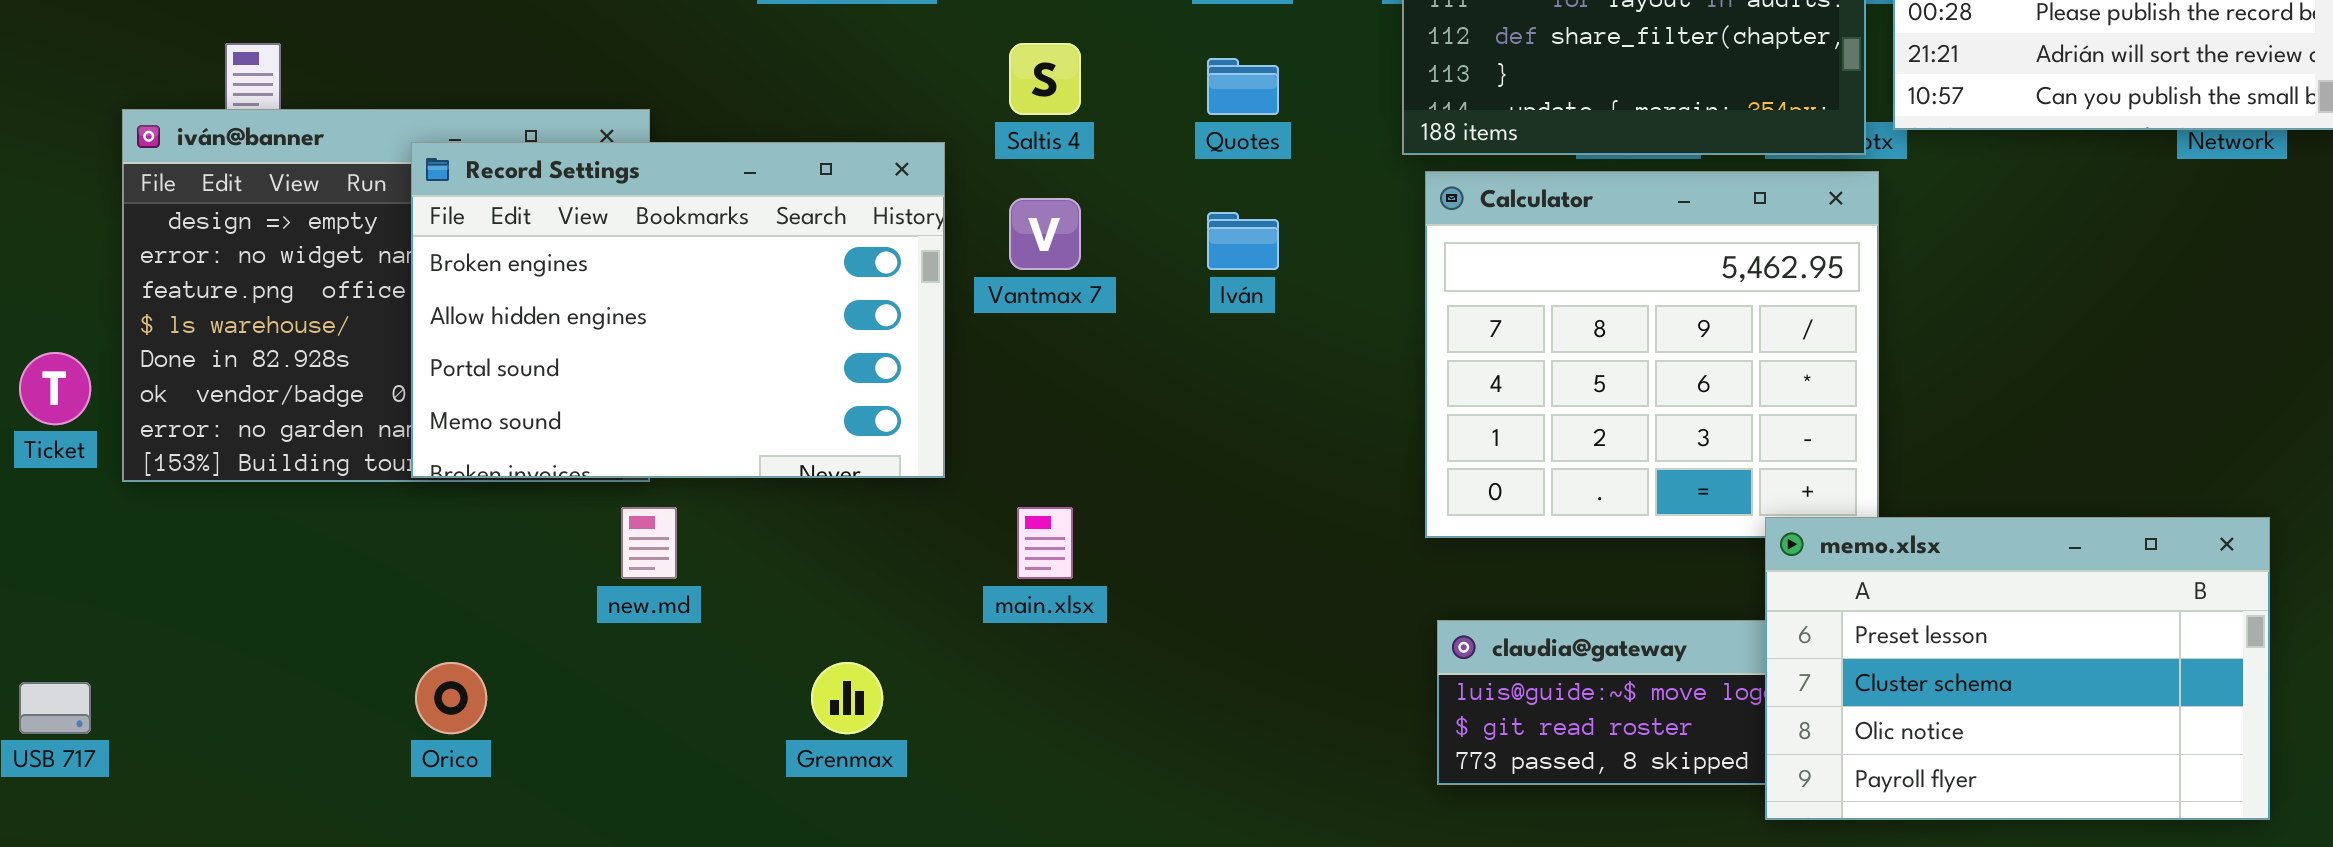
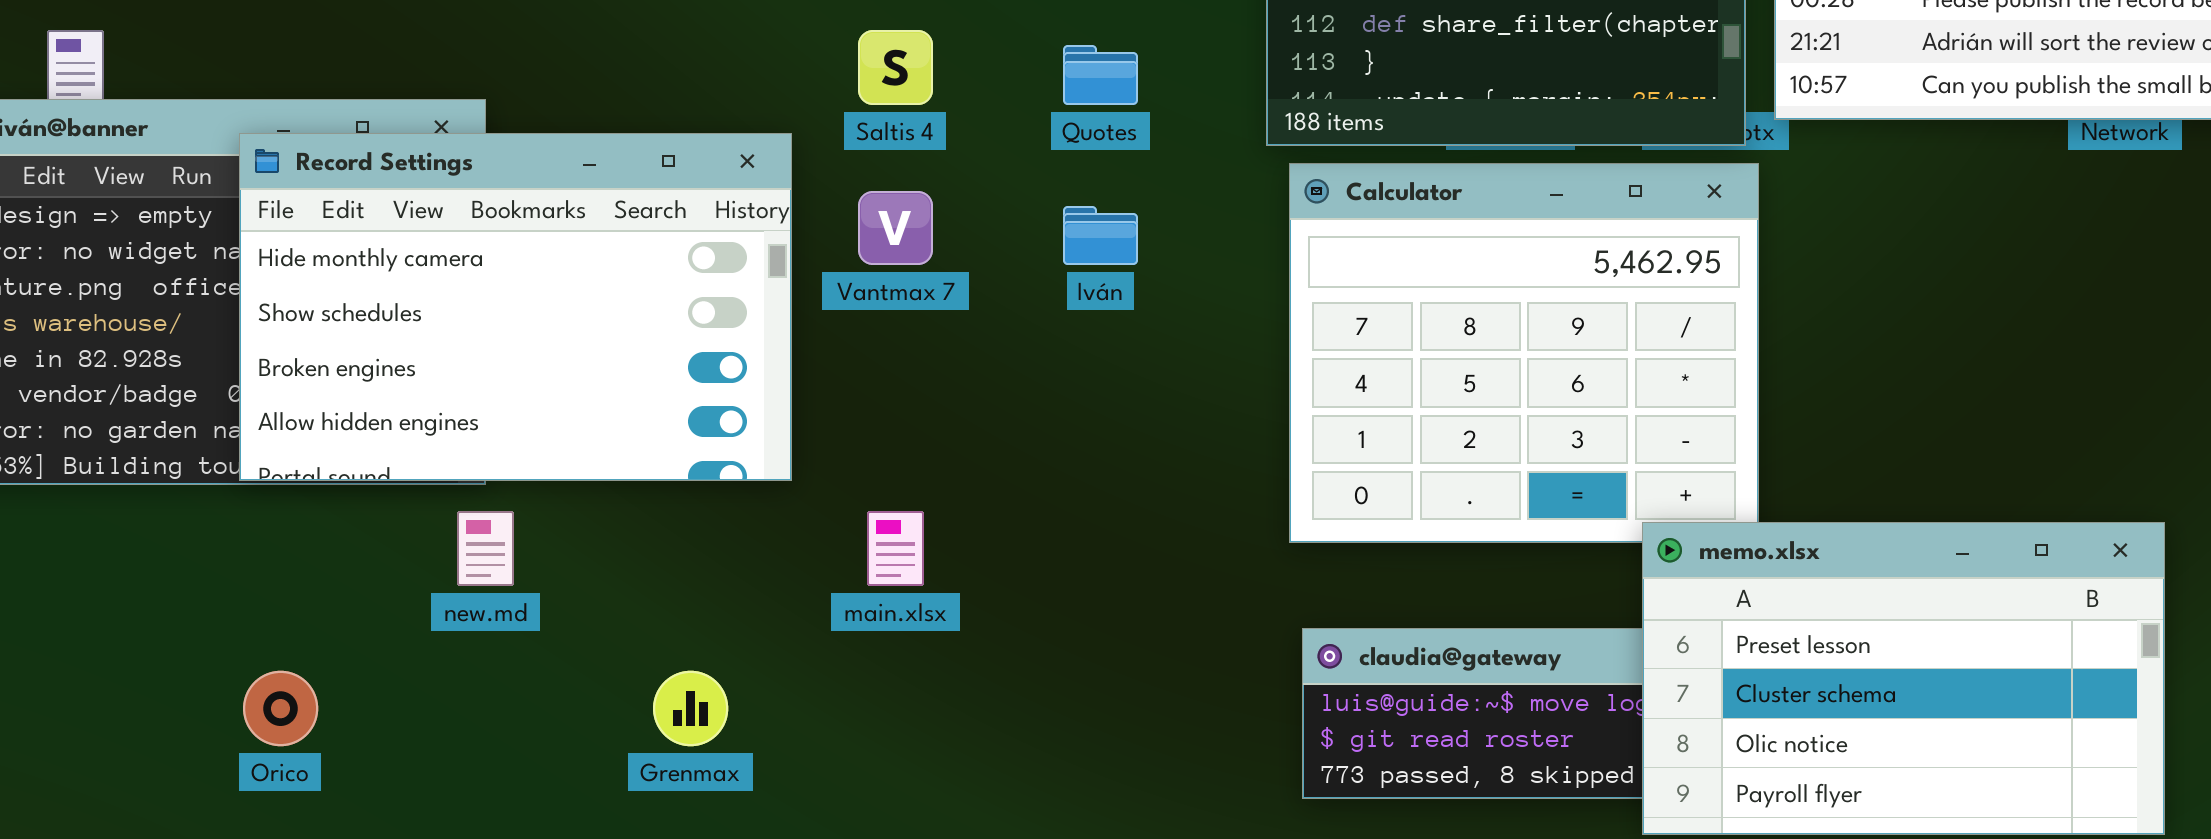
Record Settings: [411,142,945,478] -> [239,133,792,481], scrolled up 2 rows

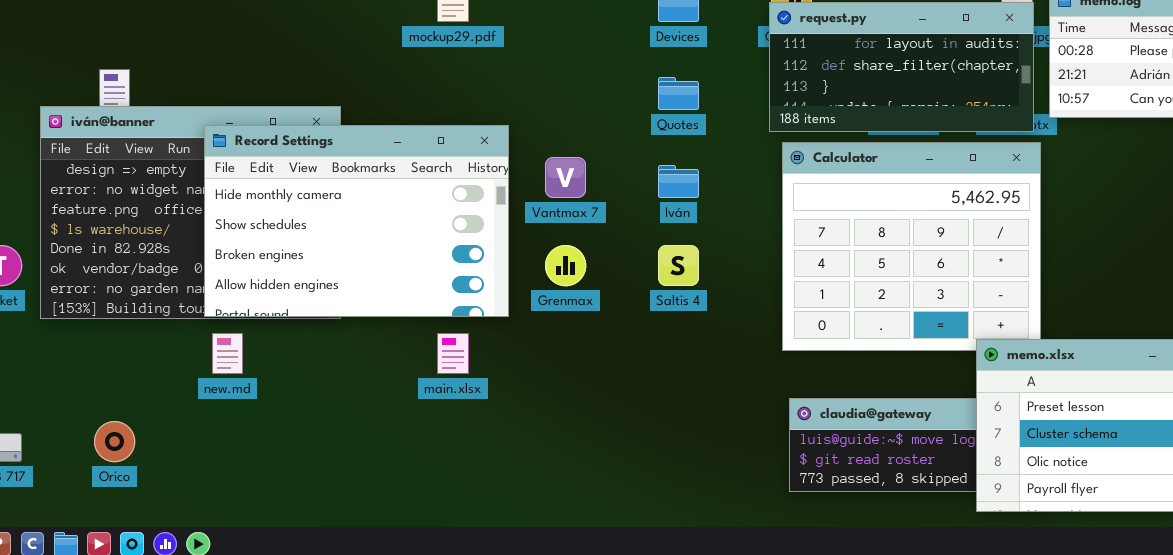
Saltis 4: [858,30,933,105] -> [658,245,699,286], moved
new.md: [457,511,514,586] -> [212,333,243,374], moved
main.xlsx: [867,511,924,586] -> [437,333,469,374], moved
Orico: [243,671,318,746] -> [94,421,135,462], moved
Grenmax: [653,671,728,746] -> [545,245,586,286], moved

